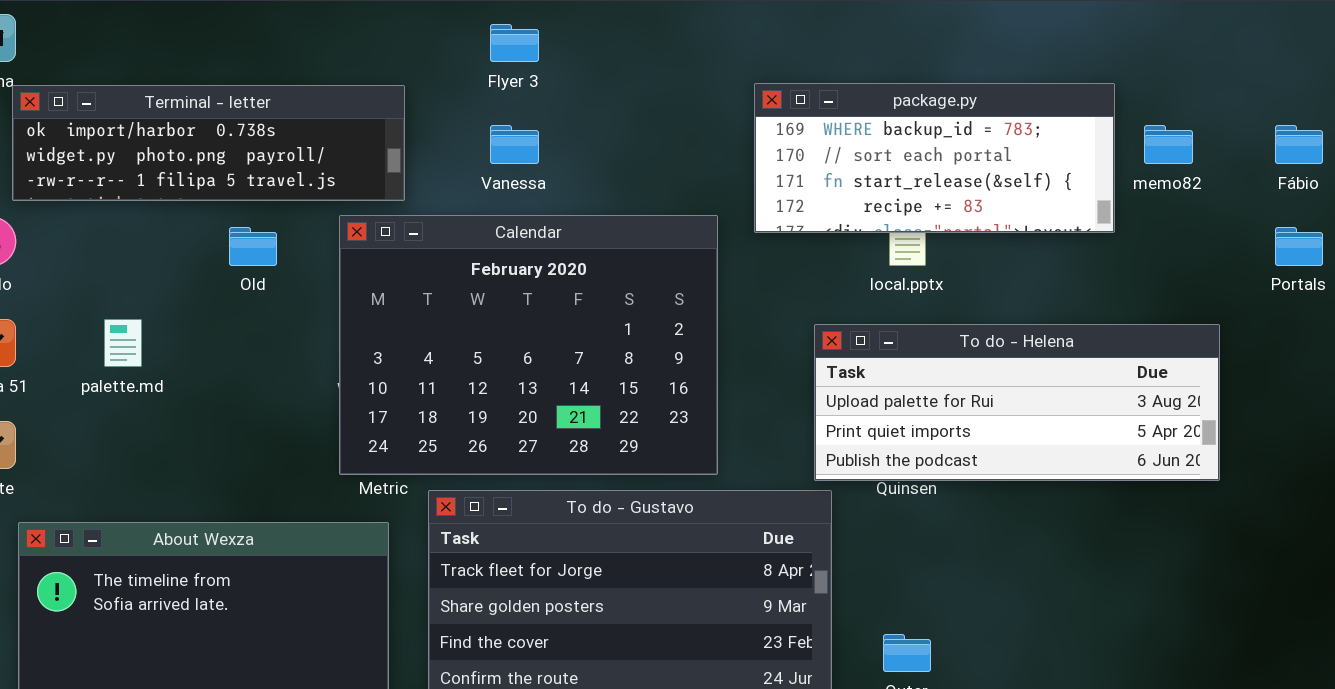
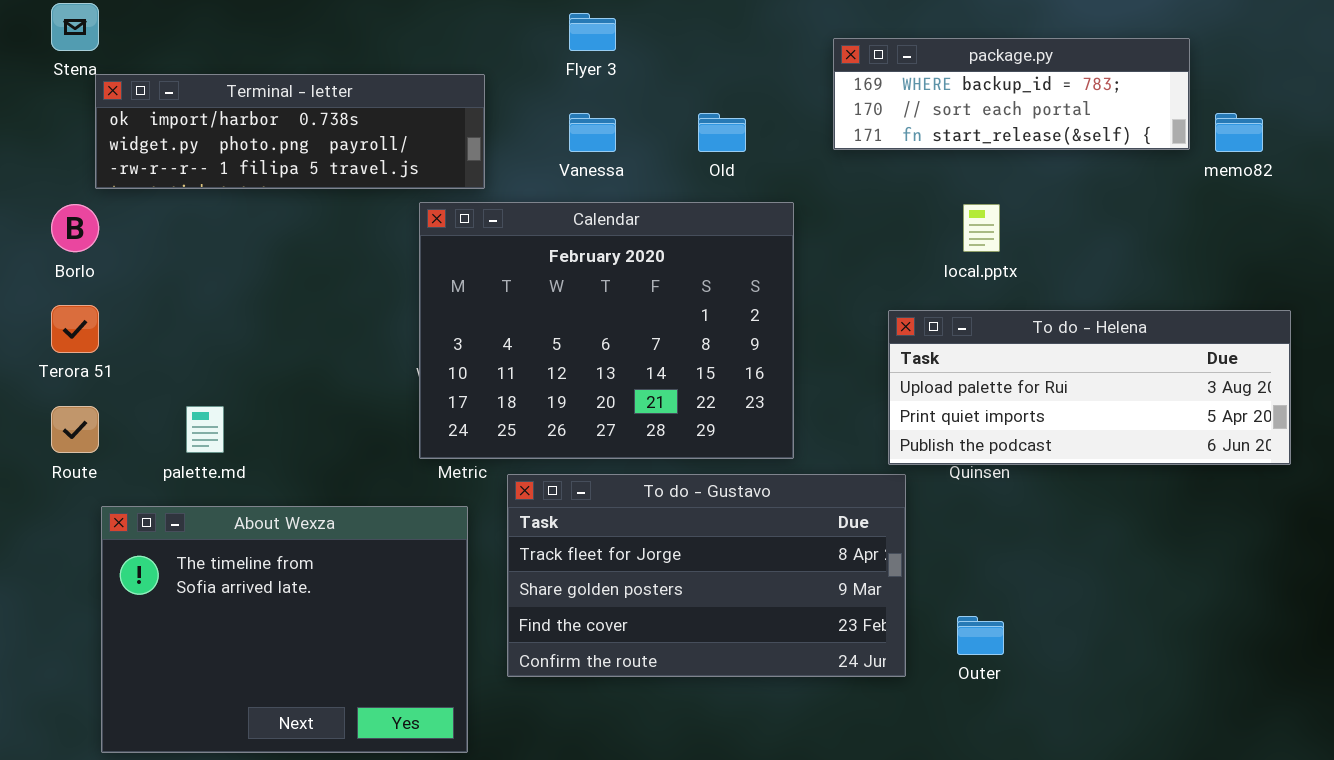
package.py: [754,83,1115,233] -> [833,38,1190,150], moved, resized
Old: [229,227,277,266] -> [698,113,746,152], moved
palette.md: [104,319,142,367] -> [186,406,224,453], moved

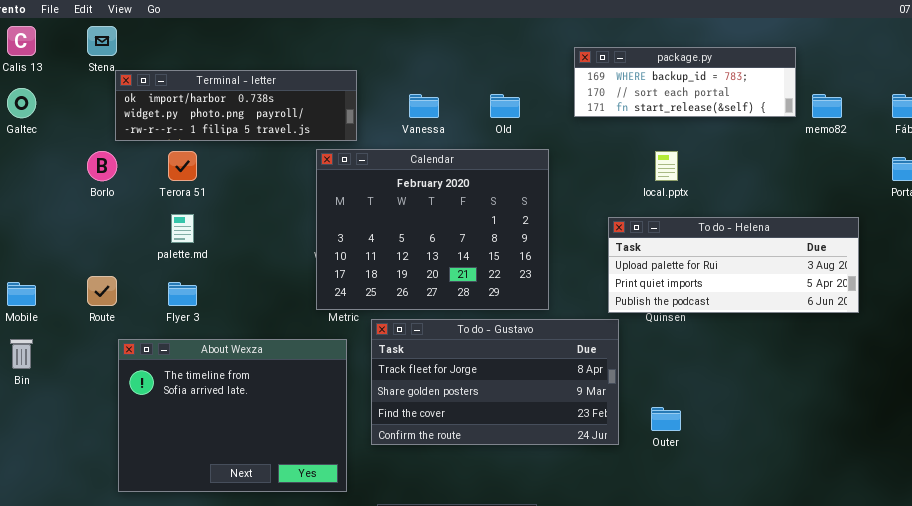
Flyer 3: [569,13,616,51] -> [168,282,197,306], moved
Terora 51: [51,305,99,353] -> [168,151,197,181], moved
palette.md: [186,406,224,453] -> [171,214,194,243], moved

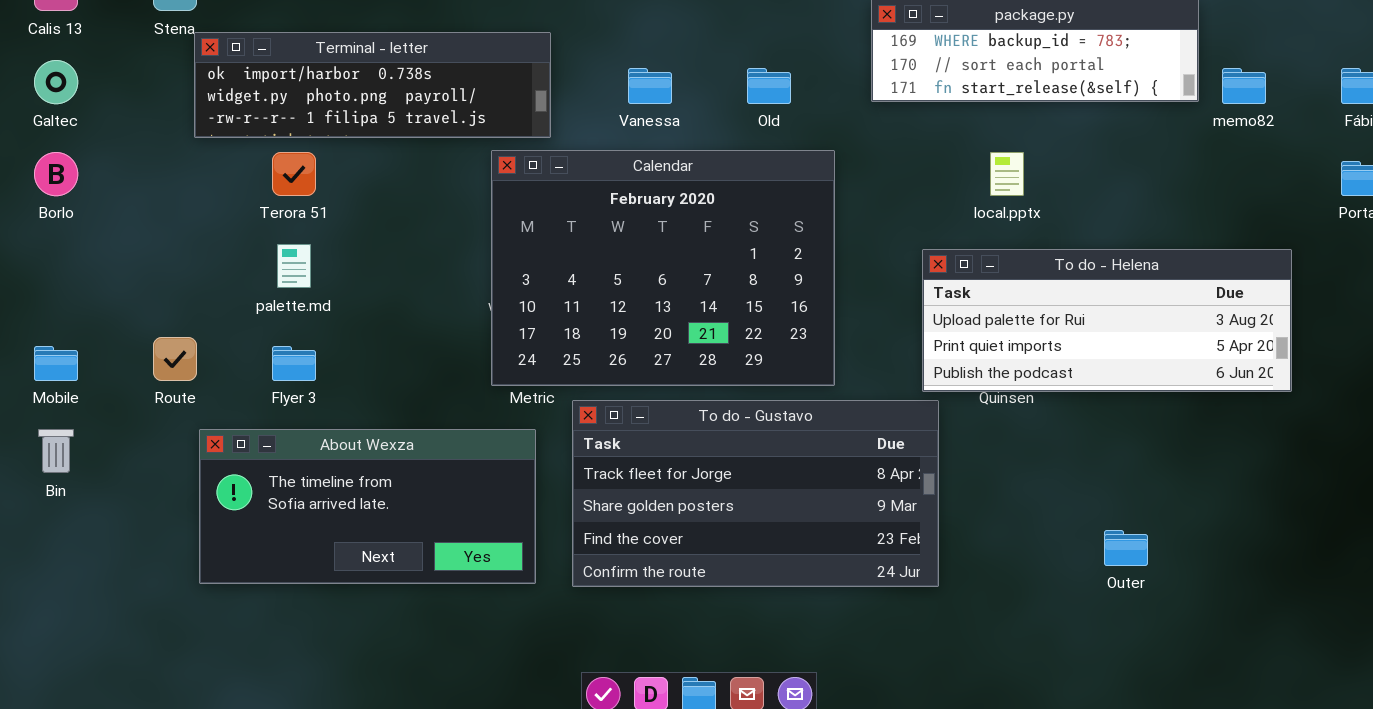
Borlo: [87,151,117,181] -> [34,152,78,196], moved
About Wexza: [118,339,347,492] -> [199,429,536,584], resized
Outer: [651,407,681,431] -> [1104,530,1148,566], moved

